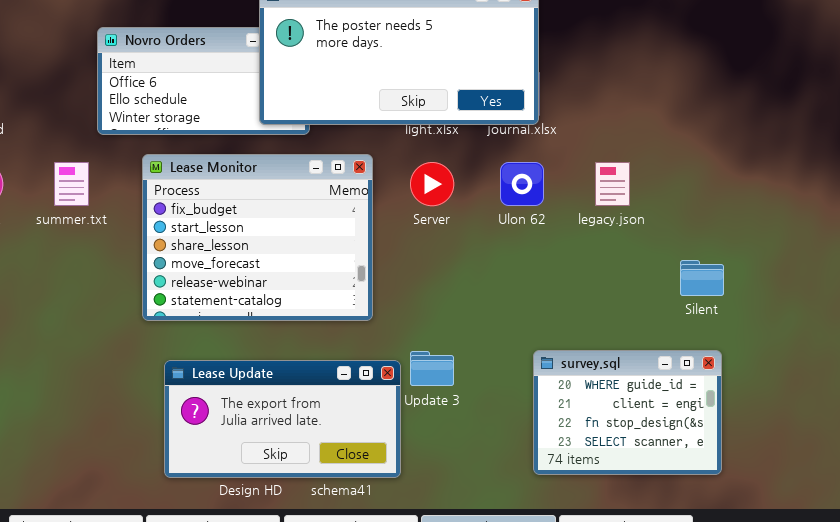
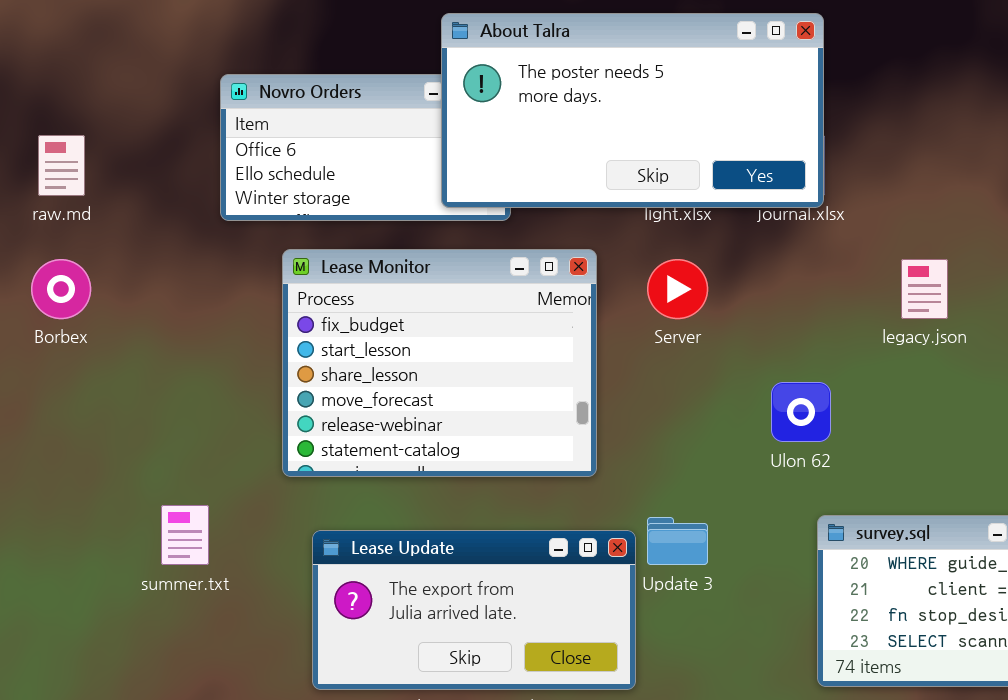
summer.txt: [54,162,89,206] -> [161,505,209,565], moved
Ulon 62: [500,162,544,206] -> [771,382,831,442], moved

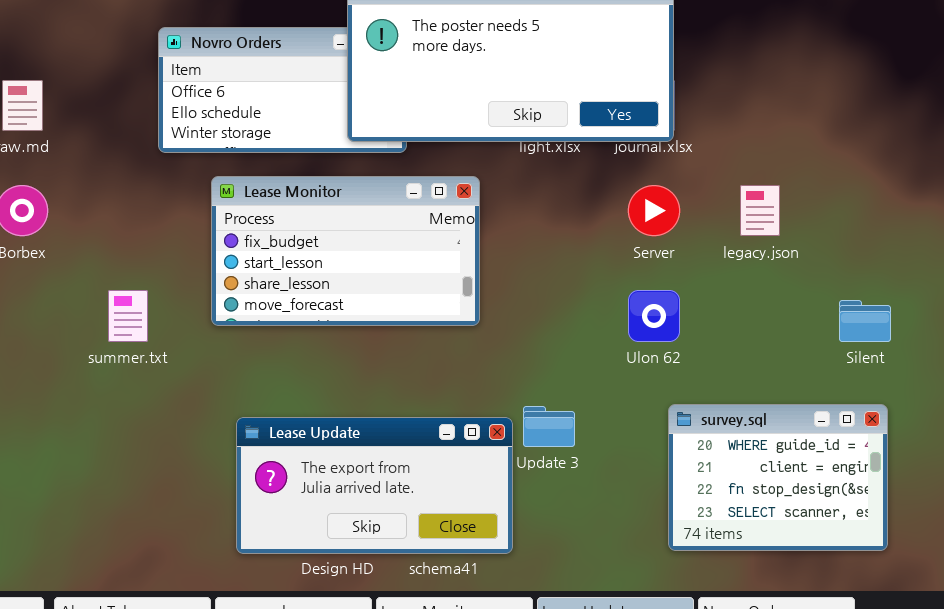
Lease Monitor: [282,249,597,477] -> [211,176,480,326], resized
Server: [647,259,708,319] -> [628,185,680,236], moved
summer.txt: [161,505,209,565] -> [108,290,148,342], moved

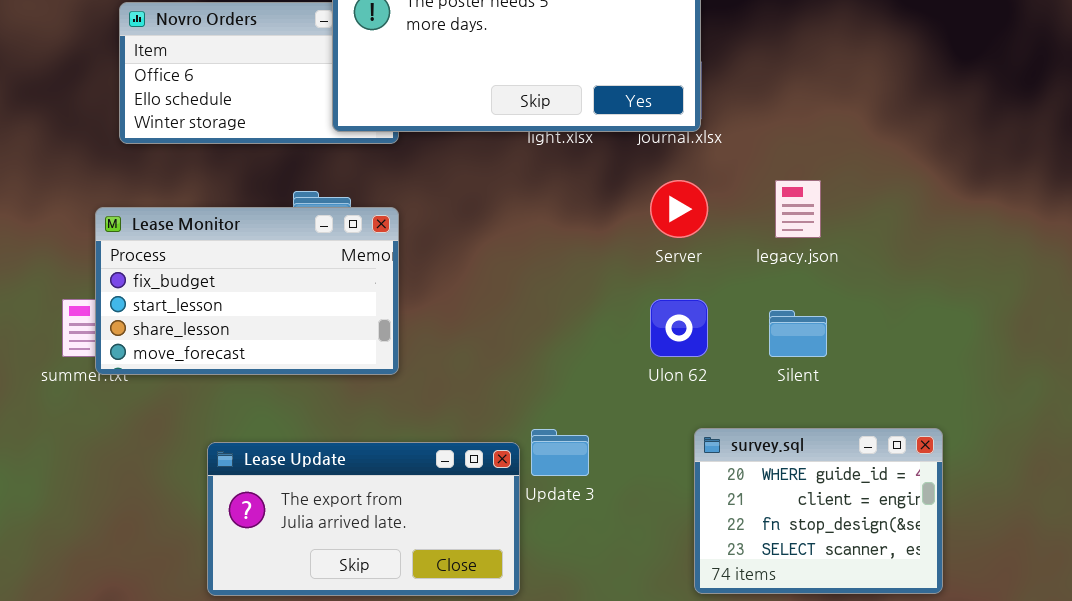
Lease Monitor: [211,176,480,326] -> [95,207,399,375], moved
Silent: [839,300,891,342] -> [769,310,827,357], moved

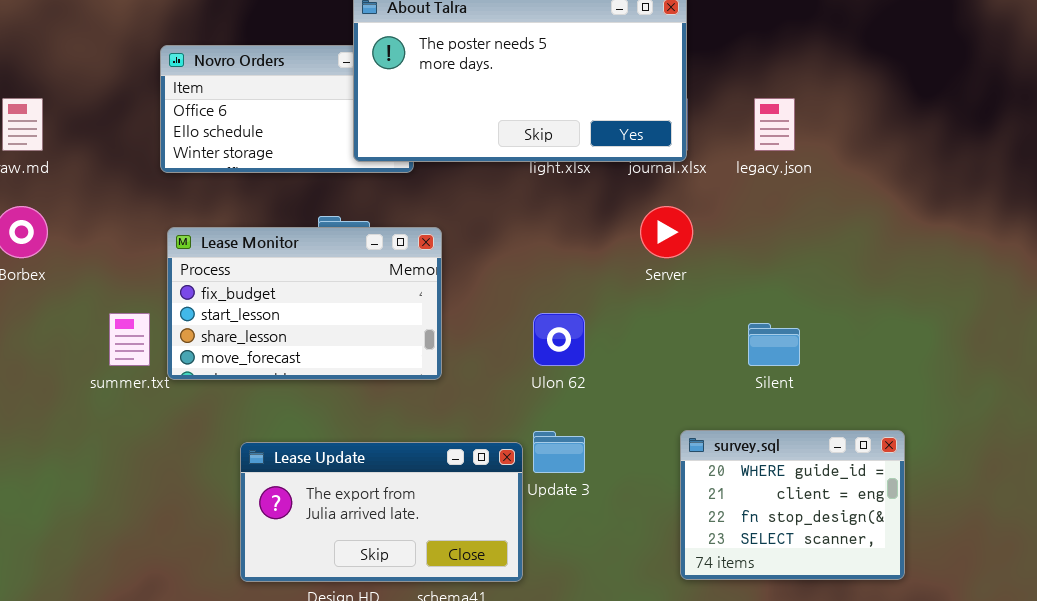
legacy.json: [775,180,821,238] -> [754,98,795,151], moved
Lease Monitor: [95,207,399,375] -> [167,227,442,380], moved
Ulon 62: [650,299,708,357] -> [533,313,585,366], moved

